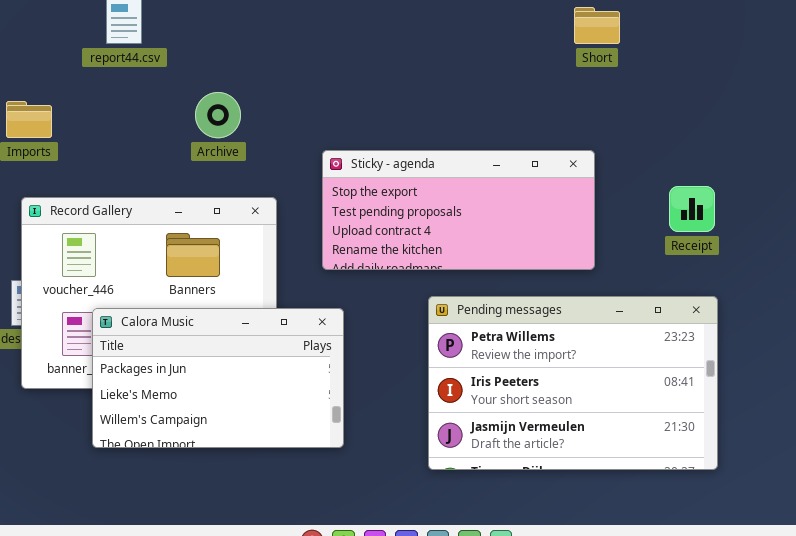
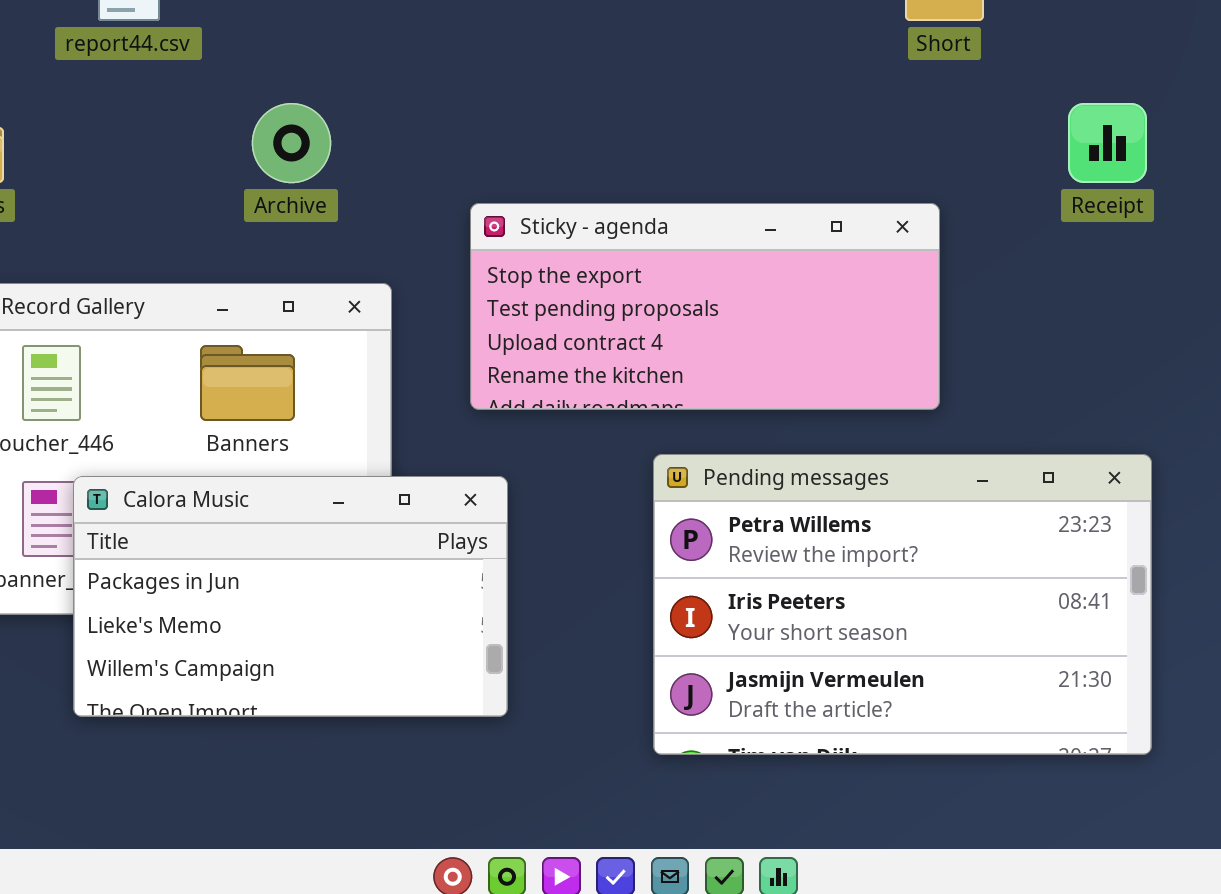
Receipt: [669,186,715,232] -> [1068,103,1147,183], moved

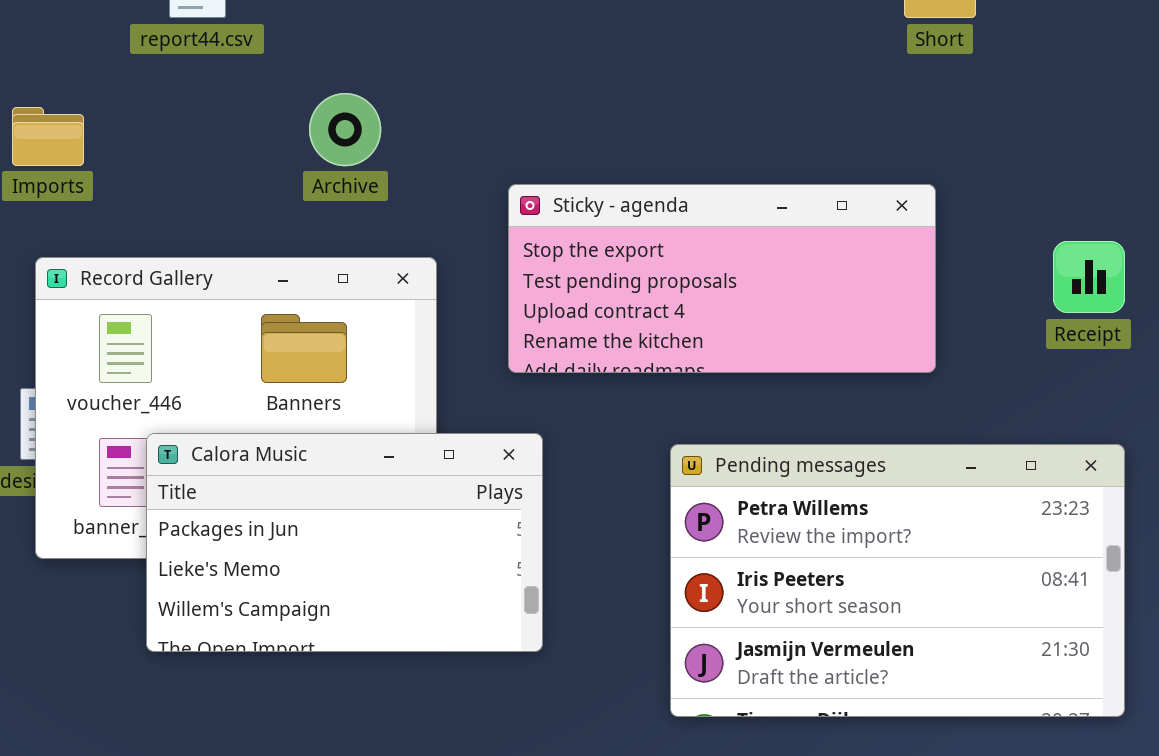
Receipt: [1068,103,1147,183] -> [1053,241,1125,313], moved
Pending messages: [653,454,1152,755] -> [670,444,1125,717], moved

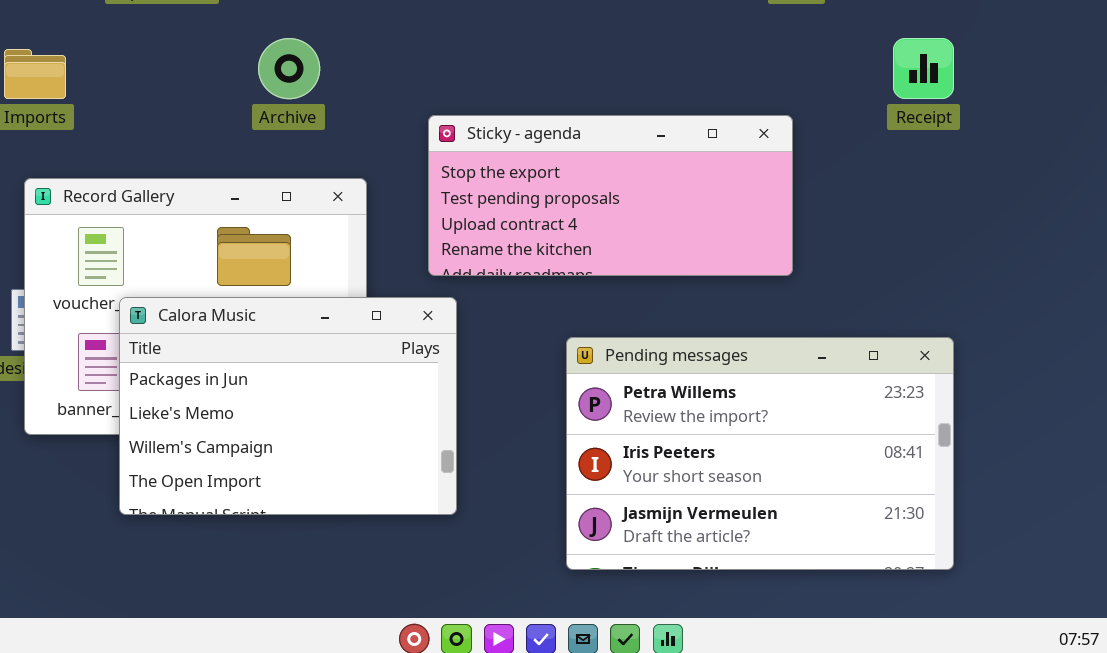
Receipt: [1053,241,1125,313] -> [893,38,954,99], moved
Calora Music: [146,433,543,652] -> [119,297,457,515], resized

